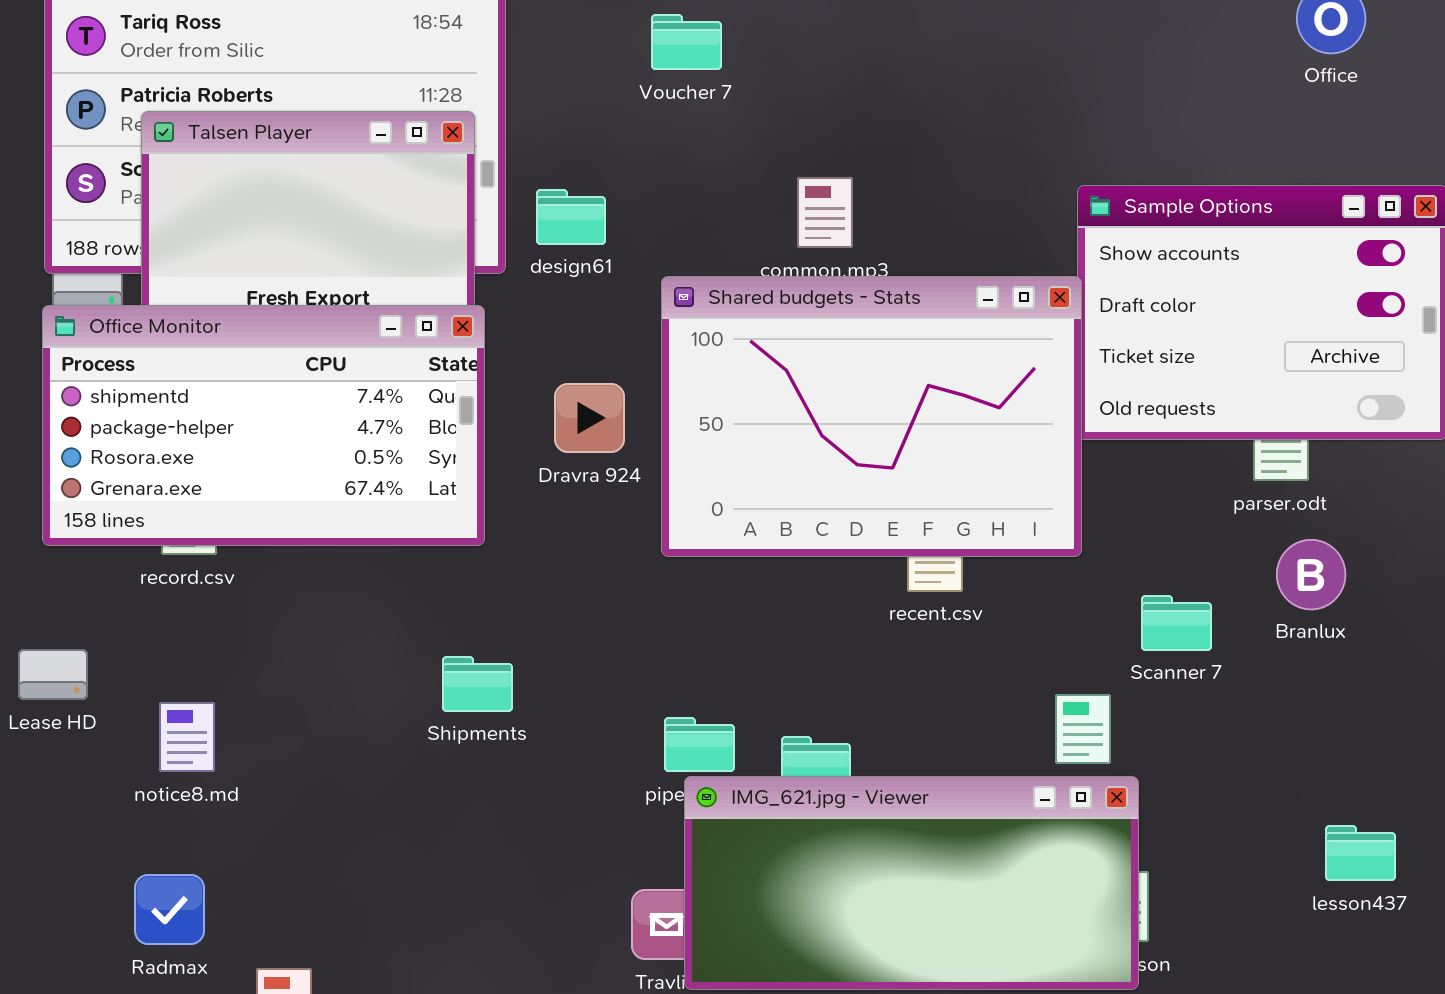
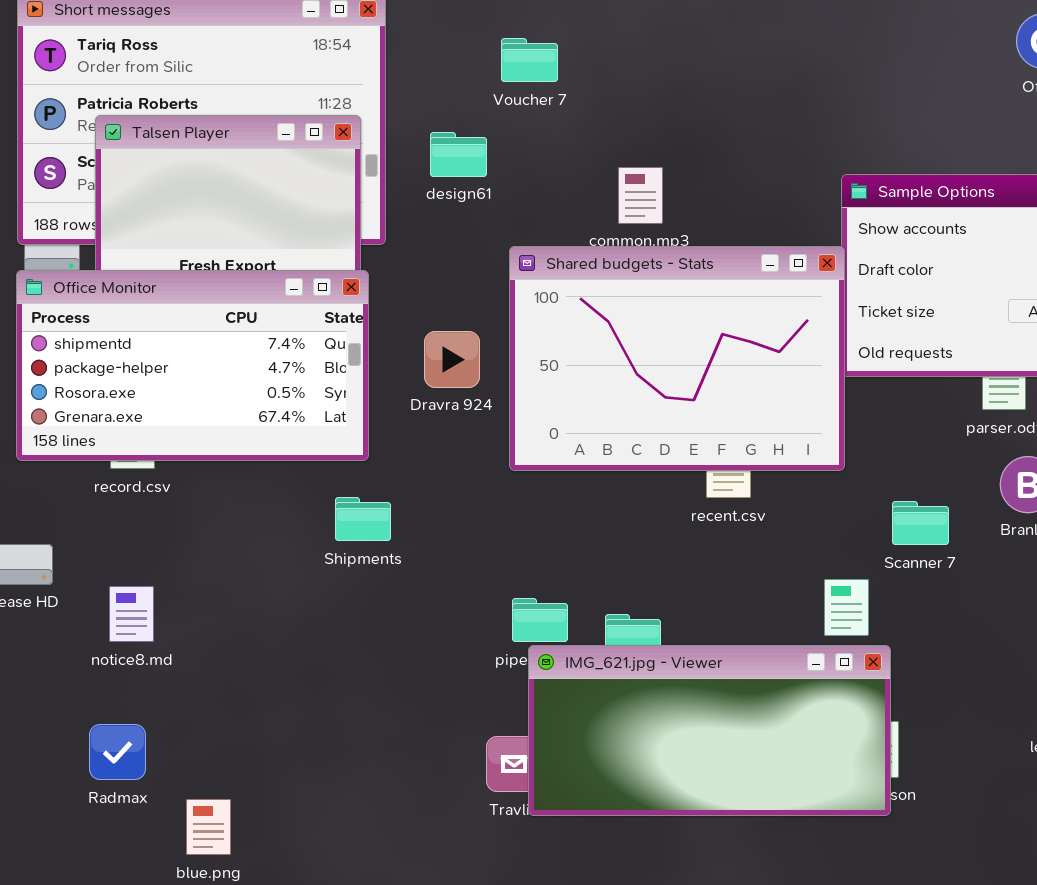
design61: [536,189,606,245] -> [430,132,487,177], moved
Shipments: [442,656,513,712] -> [335,497,391,541], moved

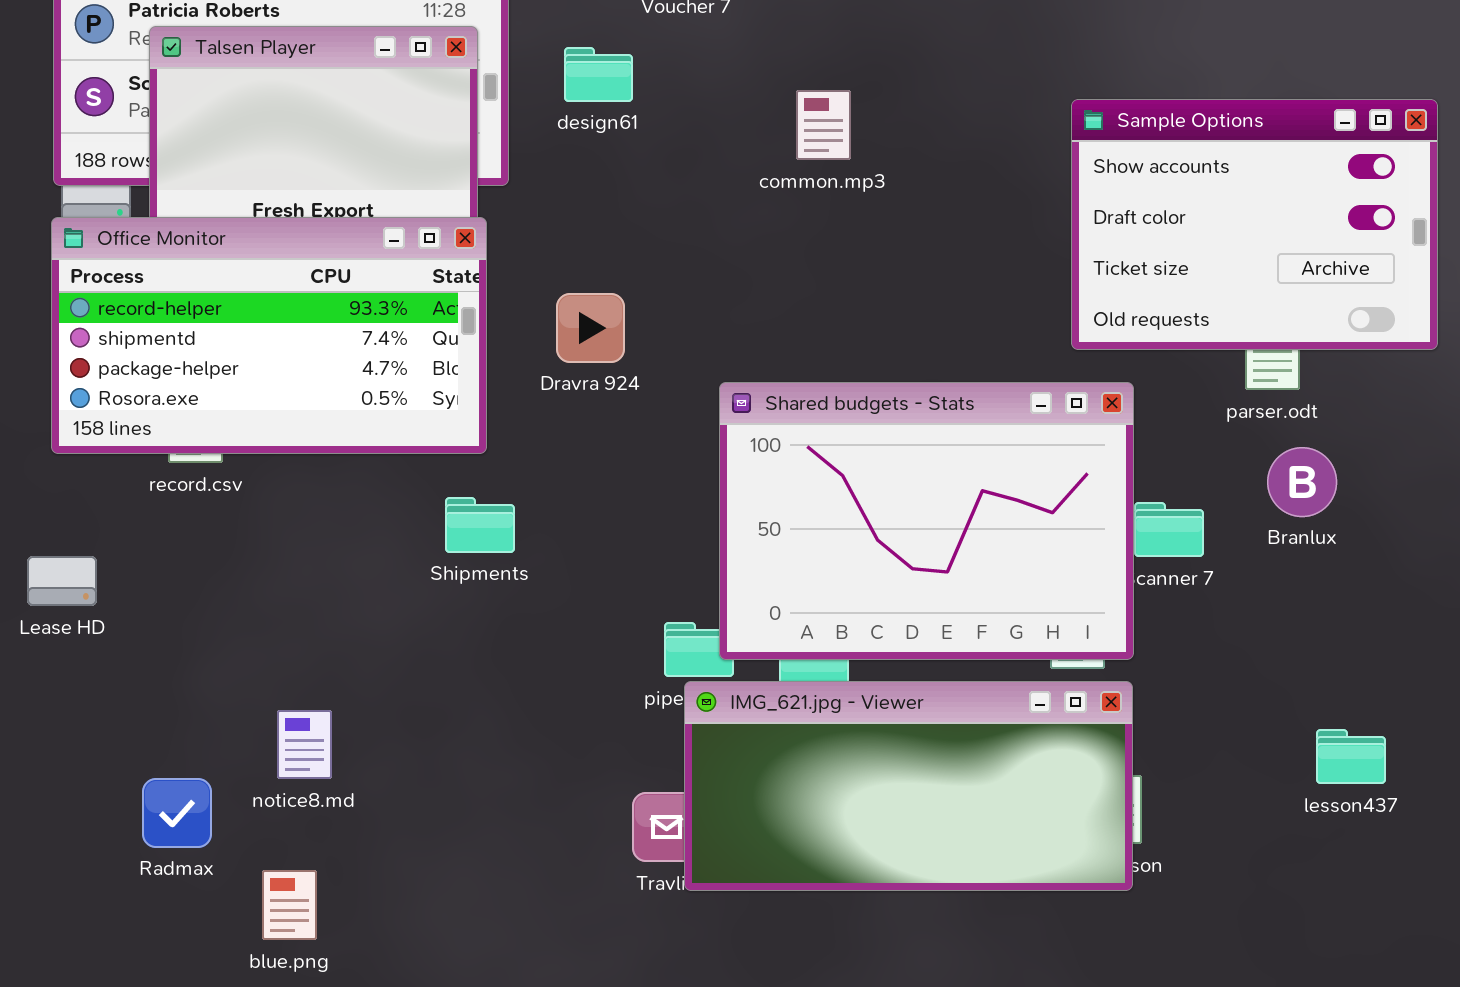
Shared budgets - Stats: [509,246,845,471] -> [719,382,1134,660], moved
Office Monitor: [16,270,369,461] -> [51,217,487,454], scrolled up 1 row
notice8.md: [109,586,154,642] -> [277,710,332,779], moved

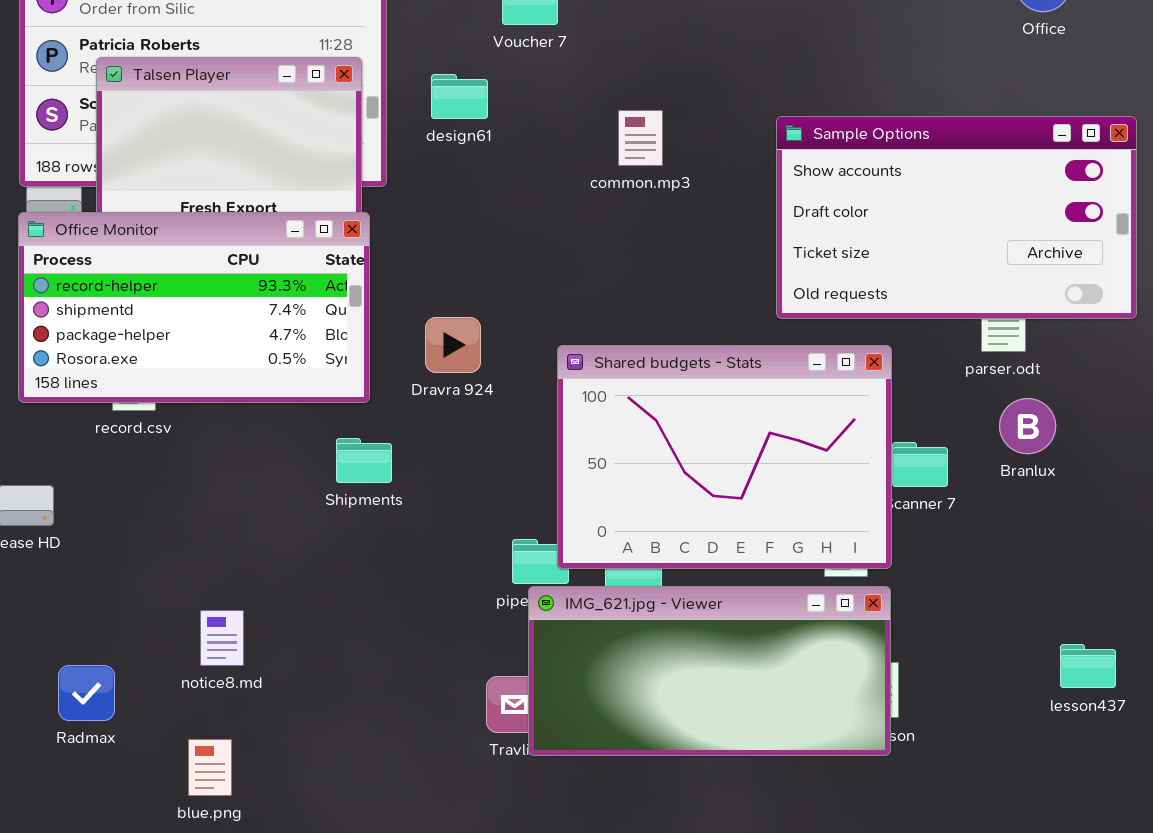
Sample Options: [1071,99,1438,350] -> [776,116,1137,319], resized
Dravra 924: [556,293,625,363] -> [425,317,481,373], moved
lesson437: [1316,729,1386,784] -> [1060,644,1116,688], moved
Radmax: [142,778,212,848] -> [58,665,115,721], moved

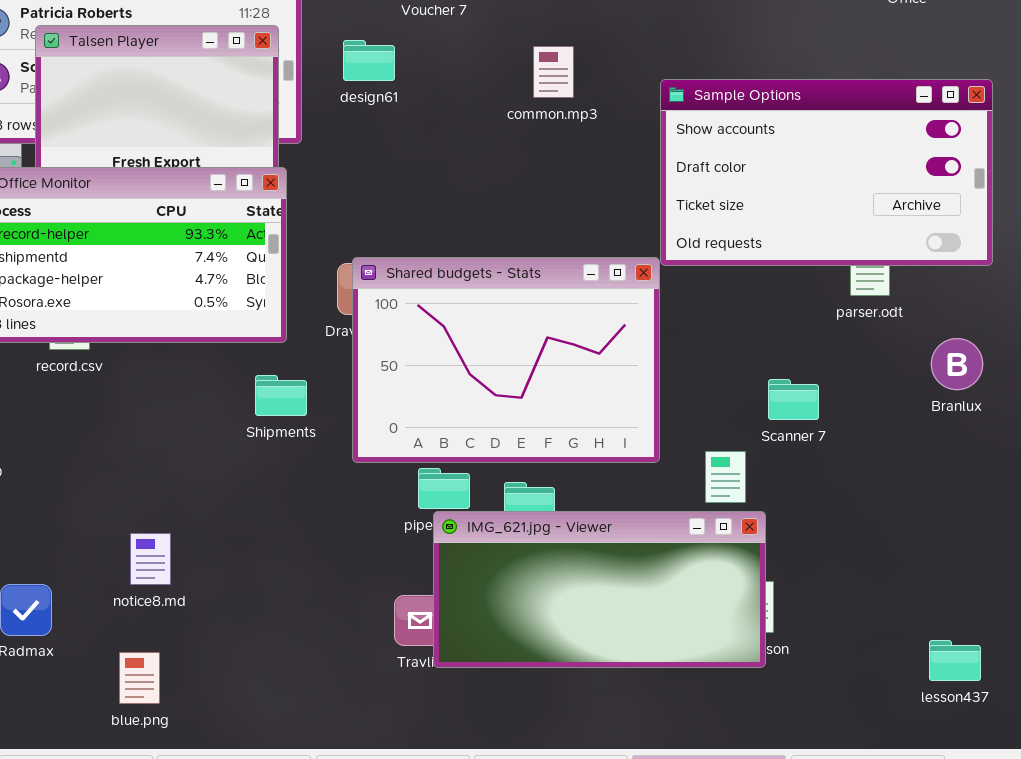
common.mp3: [618,110,663,166] -> [533,46,574,98], moved
Shared budgets - Stats: [557,345,892,569] -> [352,257,660,463], moved
Branlux: [999,398,1056,454] -> [931,338,983,390], moved
lesson437: [1060,644,1116,688] -> [929,640,981,681], moved

